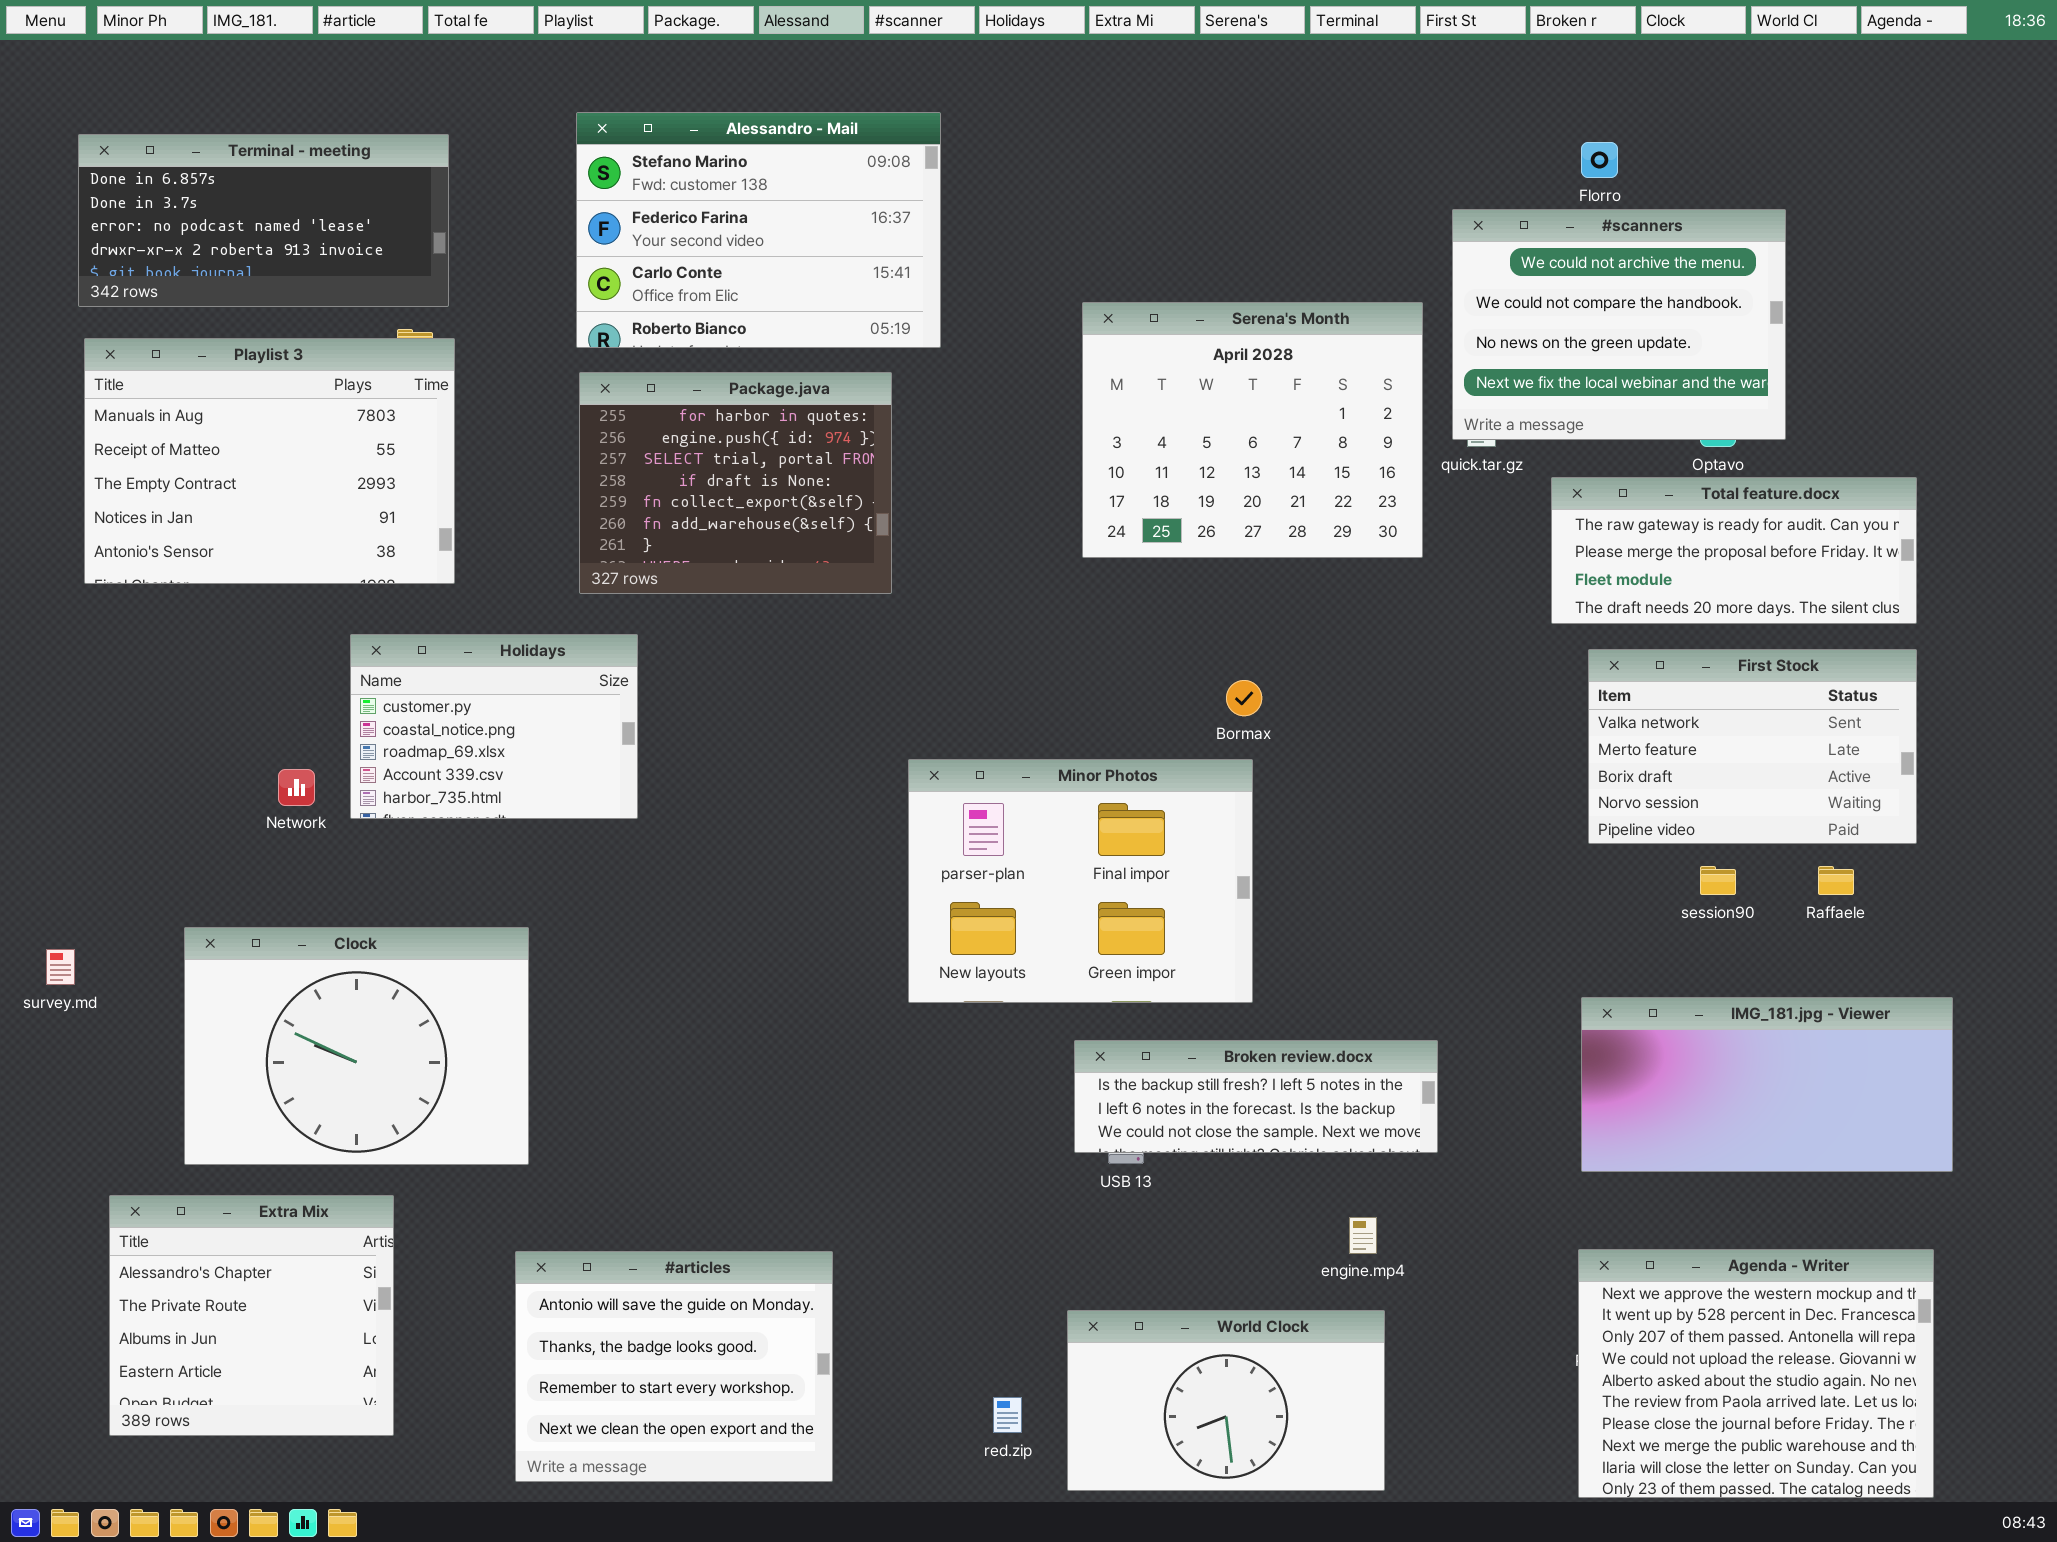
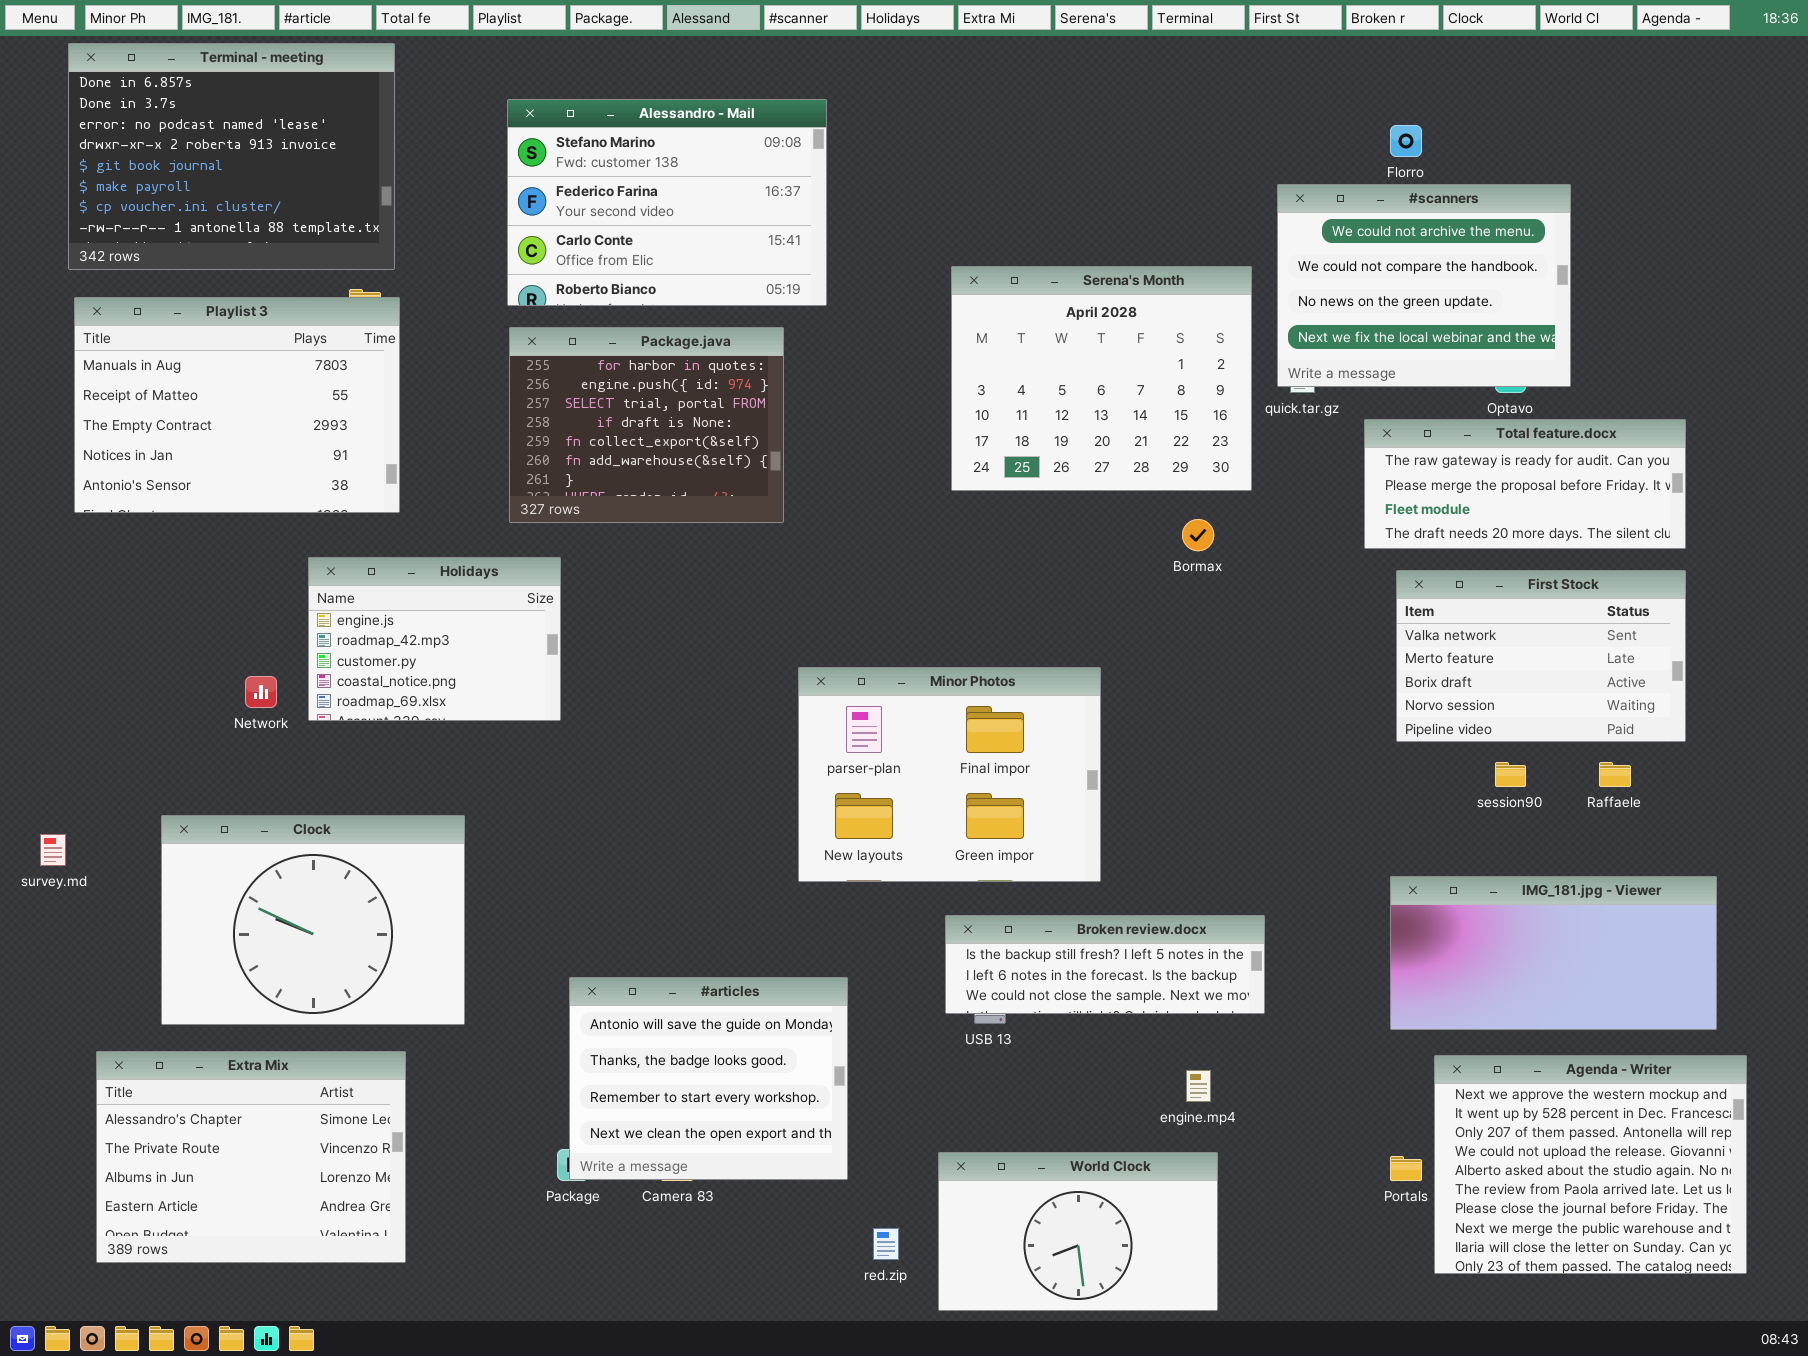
Terminal - meeting: [78,134,449,307] -> [68,43,395,270], resized
Holidays: [350,634,638,819] -> [308,557,561,721], scrolled up 2 rows
Bormax: [1226,680,1262,716] -> [1182,519,1214,551], moved
Extra Mix: [109,1195,394,1436] -> [96,1051,406,1263], resized
Agenda - Writer: [1578,1249,1934,1498] -> [1434,1055,1747,1274], moved
#articles: [515,1251,833,1482] -> [569,977,848,1180], moved

